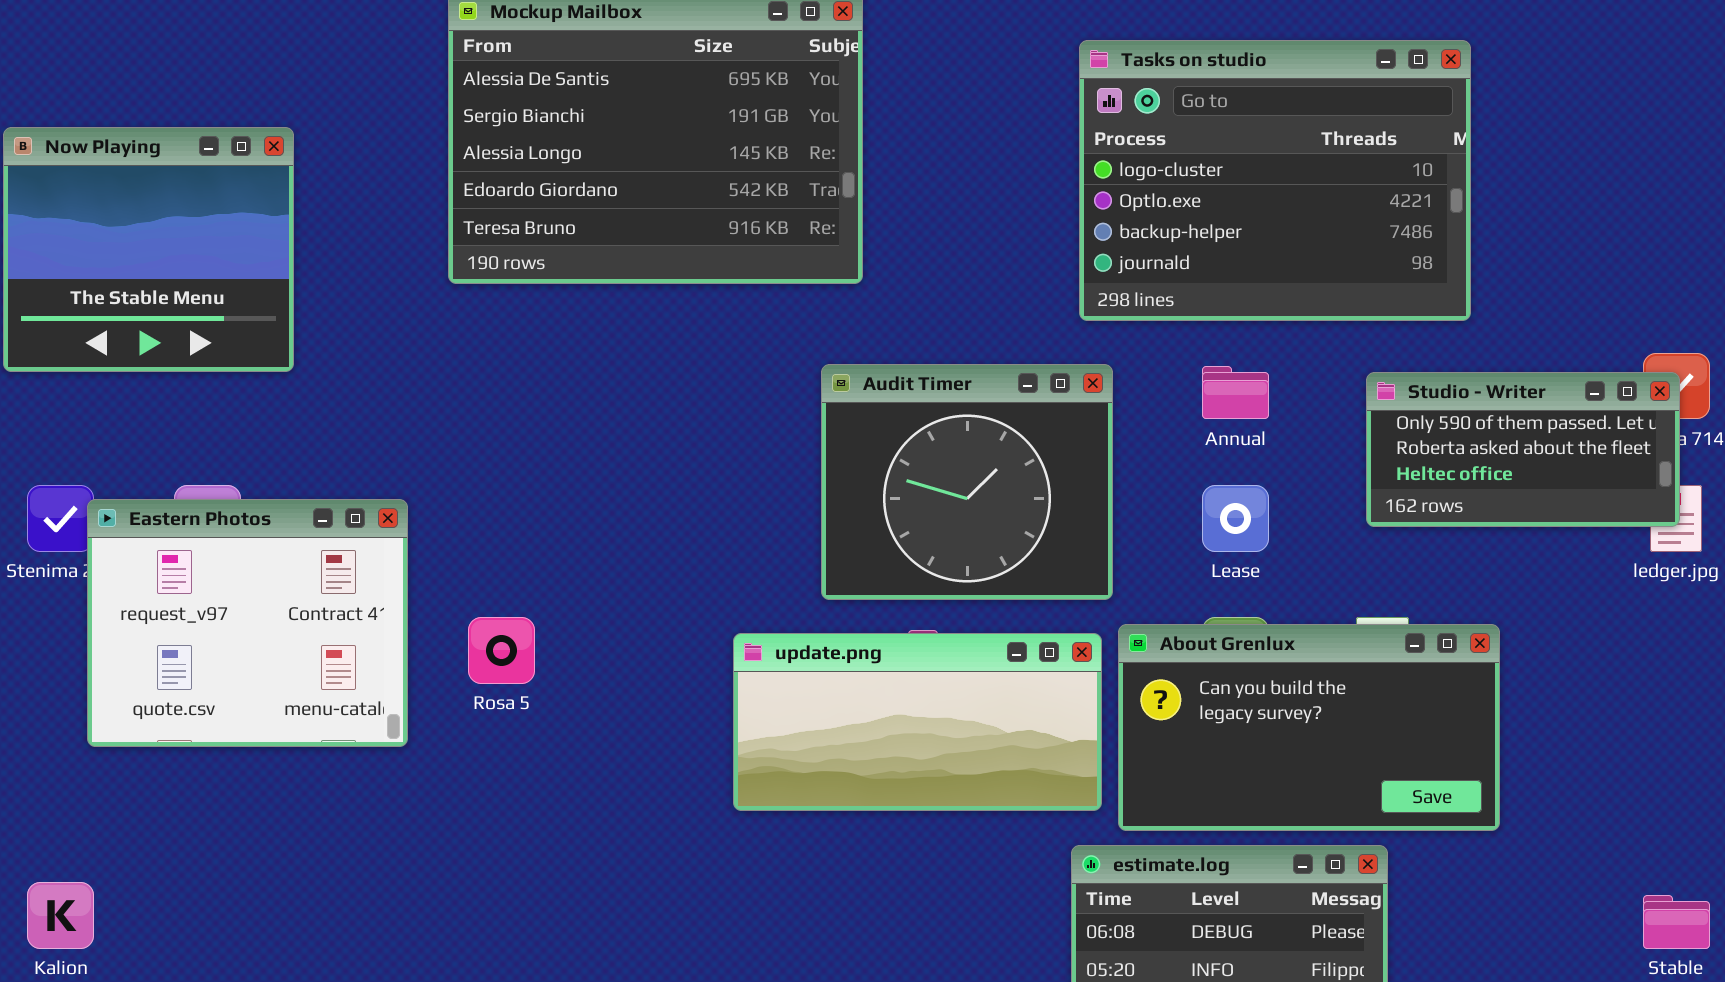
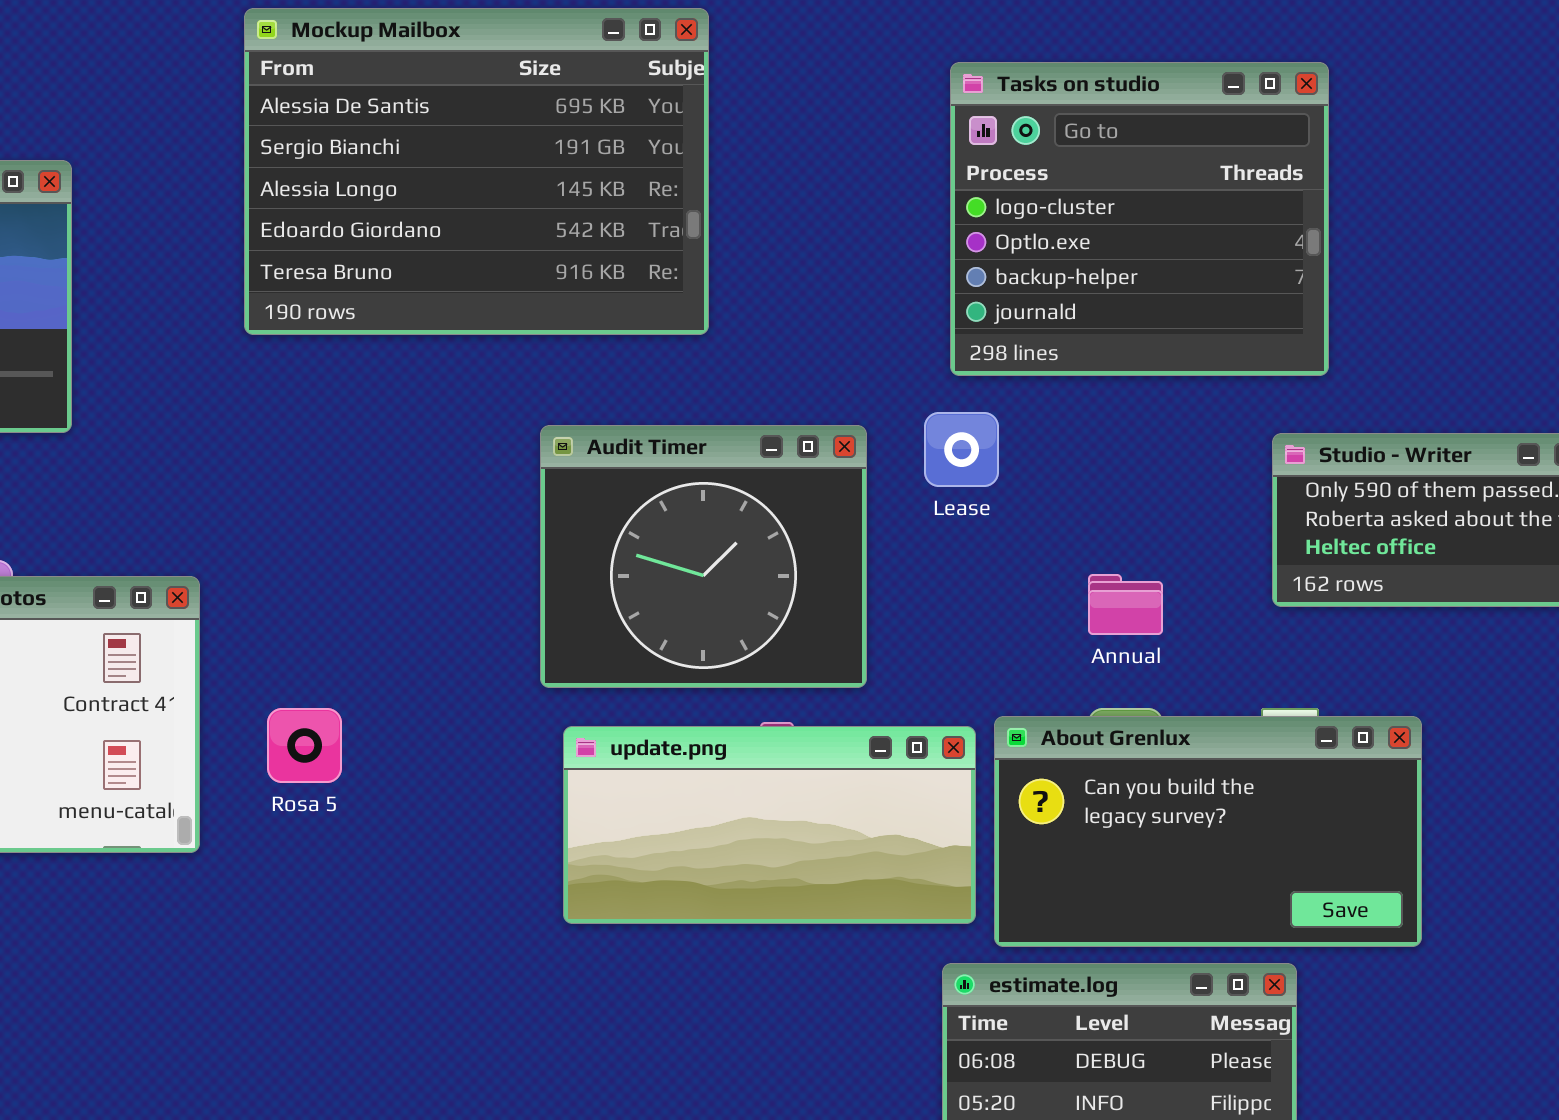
Tasks on studio: [1079,40,1471,321] -> [950,62,1329,376], resized
Audit Timer: [821,364,1113,600] -> [540,425,867,688], moved
Annual: [1202,366,1269,419] -> [1088,574,1163,635], moved
Lease: [1202,485,1269,552] -> [924,412,999,487], moved

